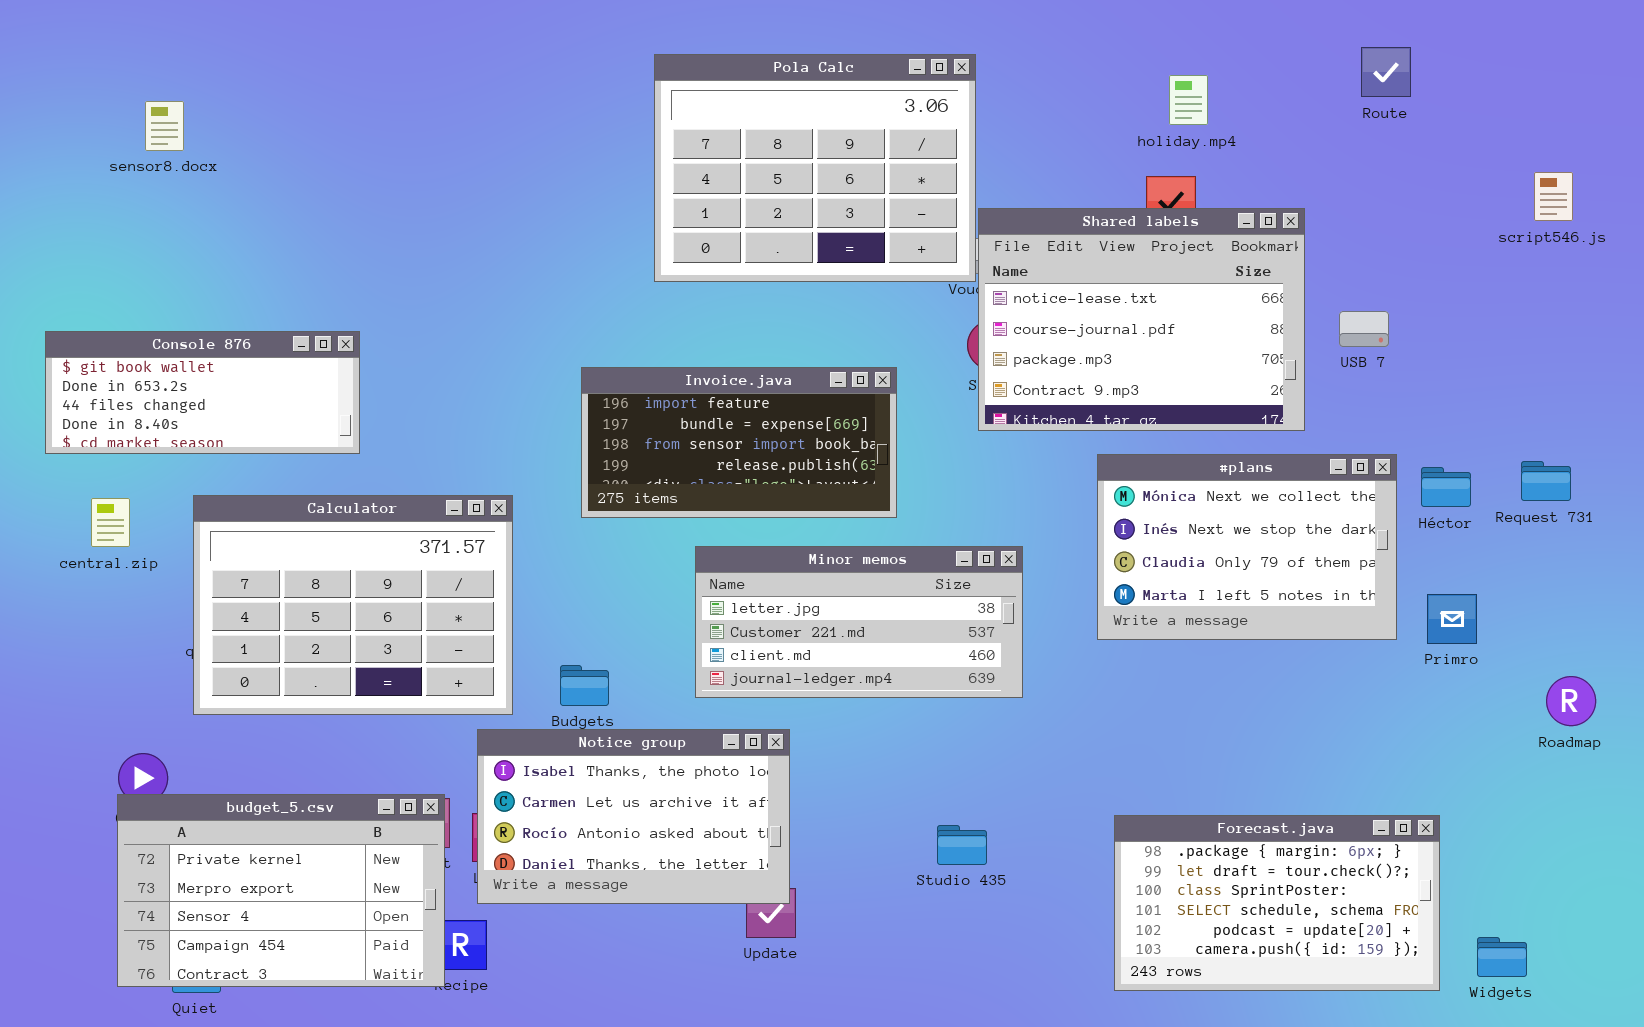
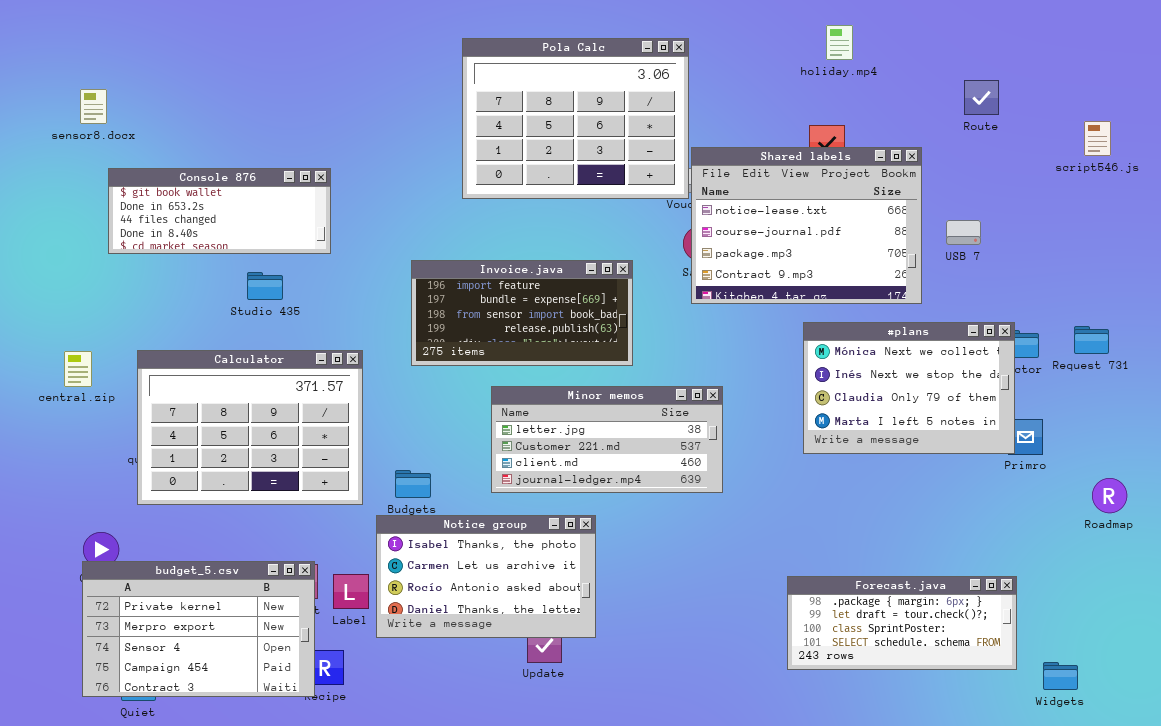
Route: [1361,47,1411,97] -> [964,80,999,115], moved
holiday.mp4: [1169,75,1208,125] -> [826,25,853,60], moved
sensor8.docx: [145,101,184,151] -> [80,89,107,124], moved
Console 876: [45,331,360,454] -> [108,168,331,254], moved
#plans: [1097,454,1397,640] -> [803,322,1015,454], moved
Notice group: [477,729,790,904] -> [376,515,596,638], moved
Forecast.java: [1114,815,1440,991] -> [787,576,1017,670], resized
Studio 435: [937,825,987,865] -> [247,272,283,300], moved

